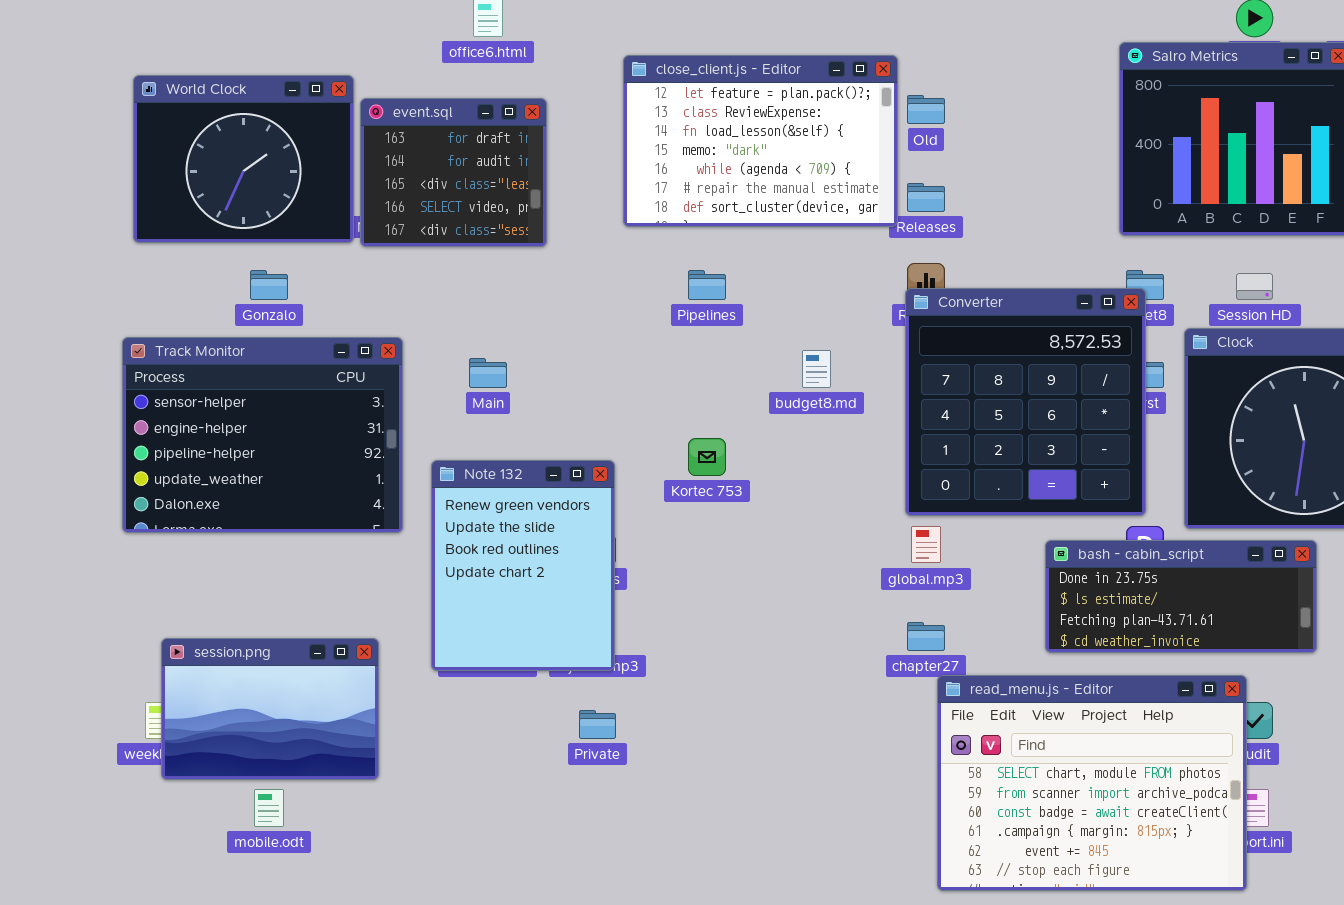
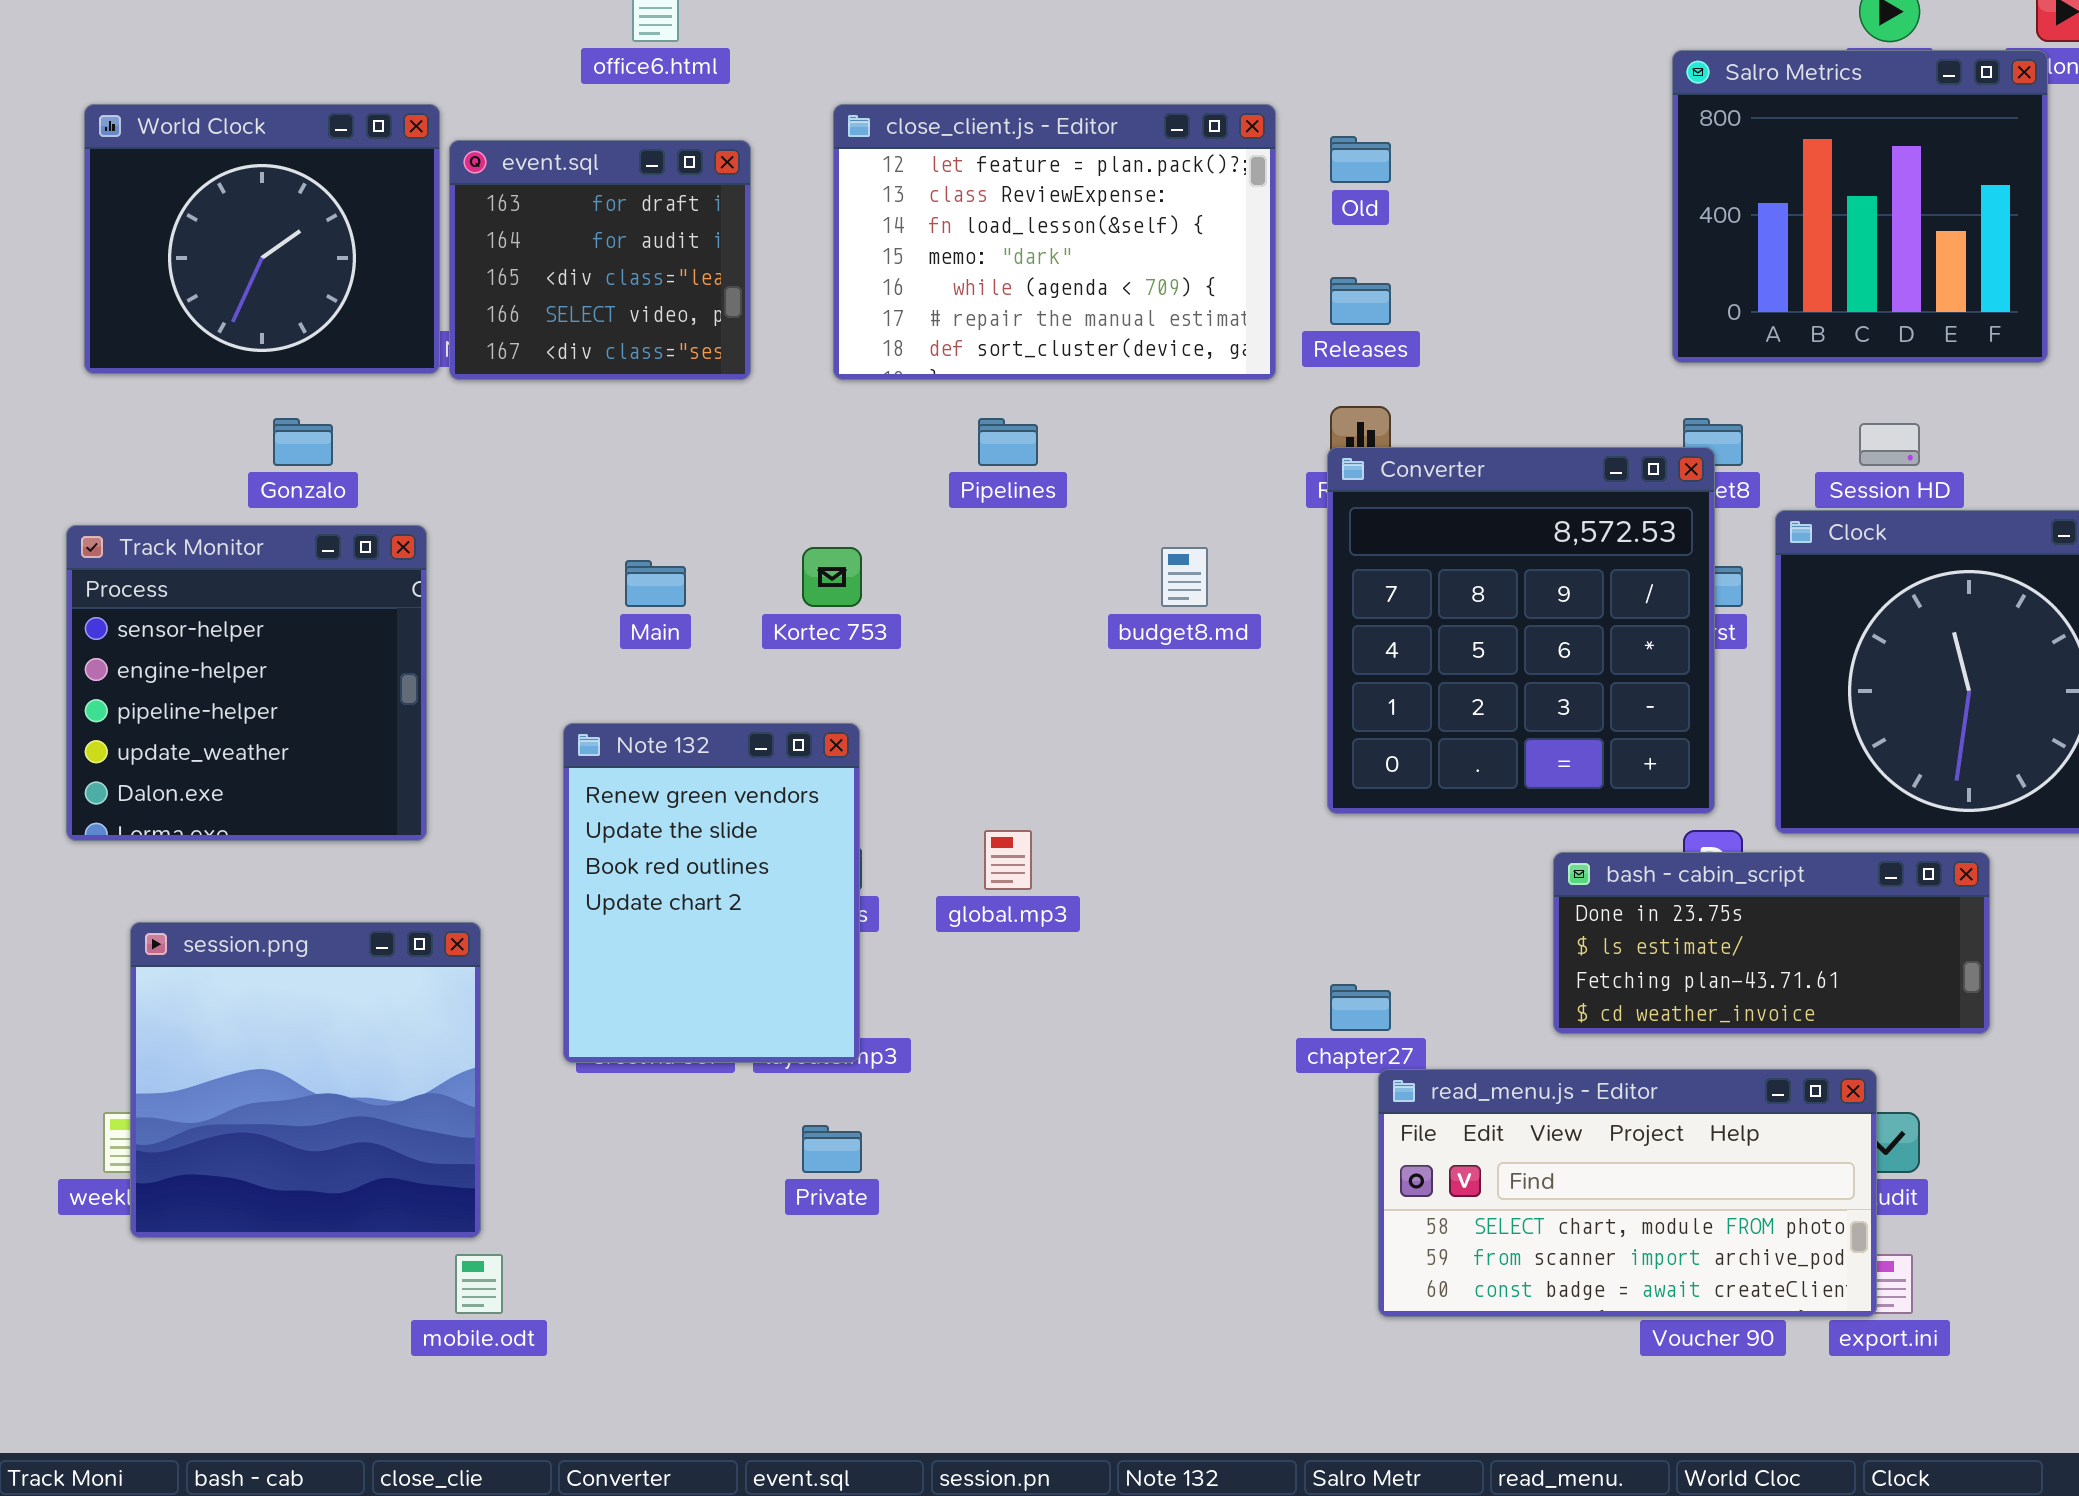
close_client.js - Editor: [623,55,898,227] -> [833,104,1276,380], moved
Track Monitor: [122,337,403,533] -> [66,525,427,841], resized
Kortec 753: [688,438,726,476] -> [802,547,862,607], moved
global.mp3: [911,526,941,563] -> [984,830,1032,890], moved
session.png: [161,638,379,780] -> [130,922,481,1238], resized
read_menu.js - Editor: [937,675,1247,891] -> [1378,1069,1877,1317], resized
mobile.odt: [254,789,284,827] -> [455,1254,503,1314], moved

